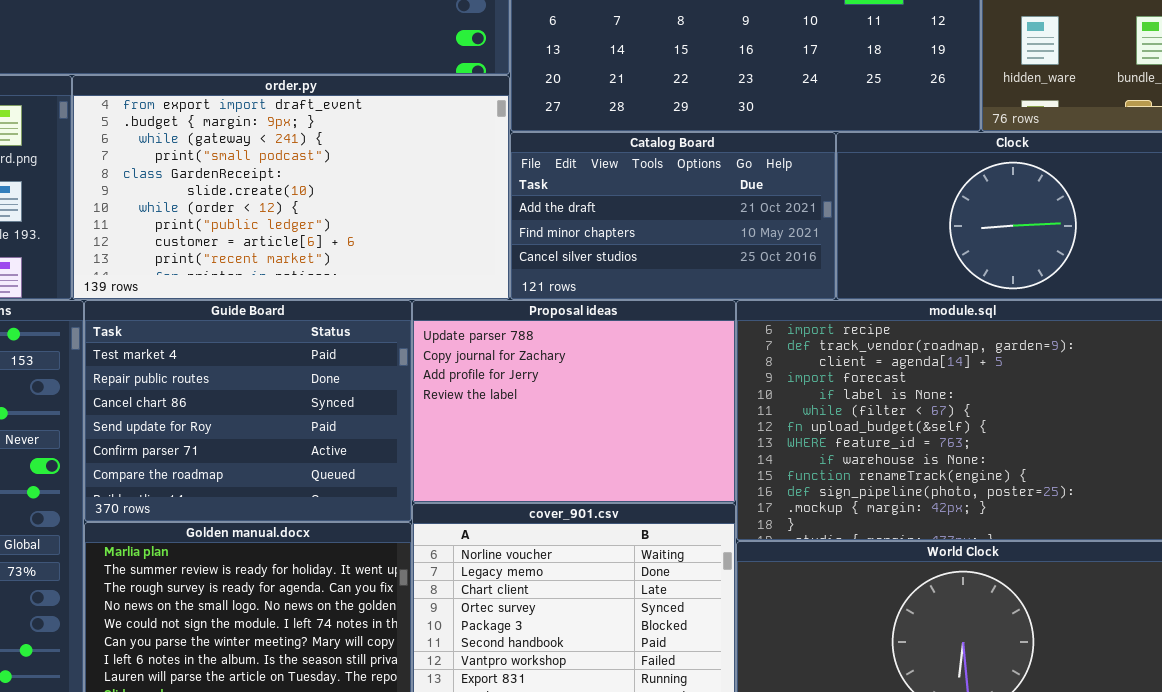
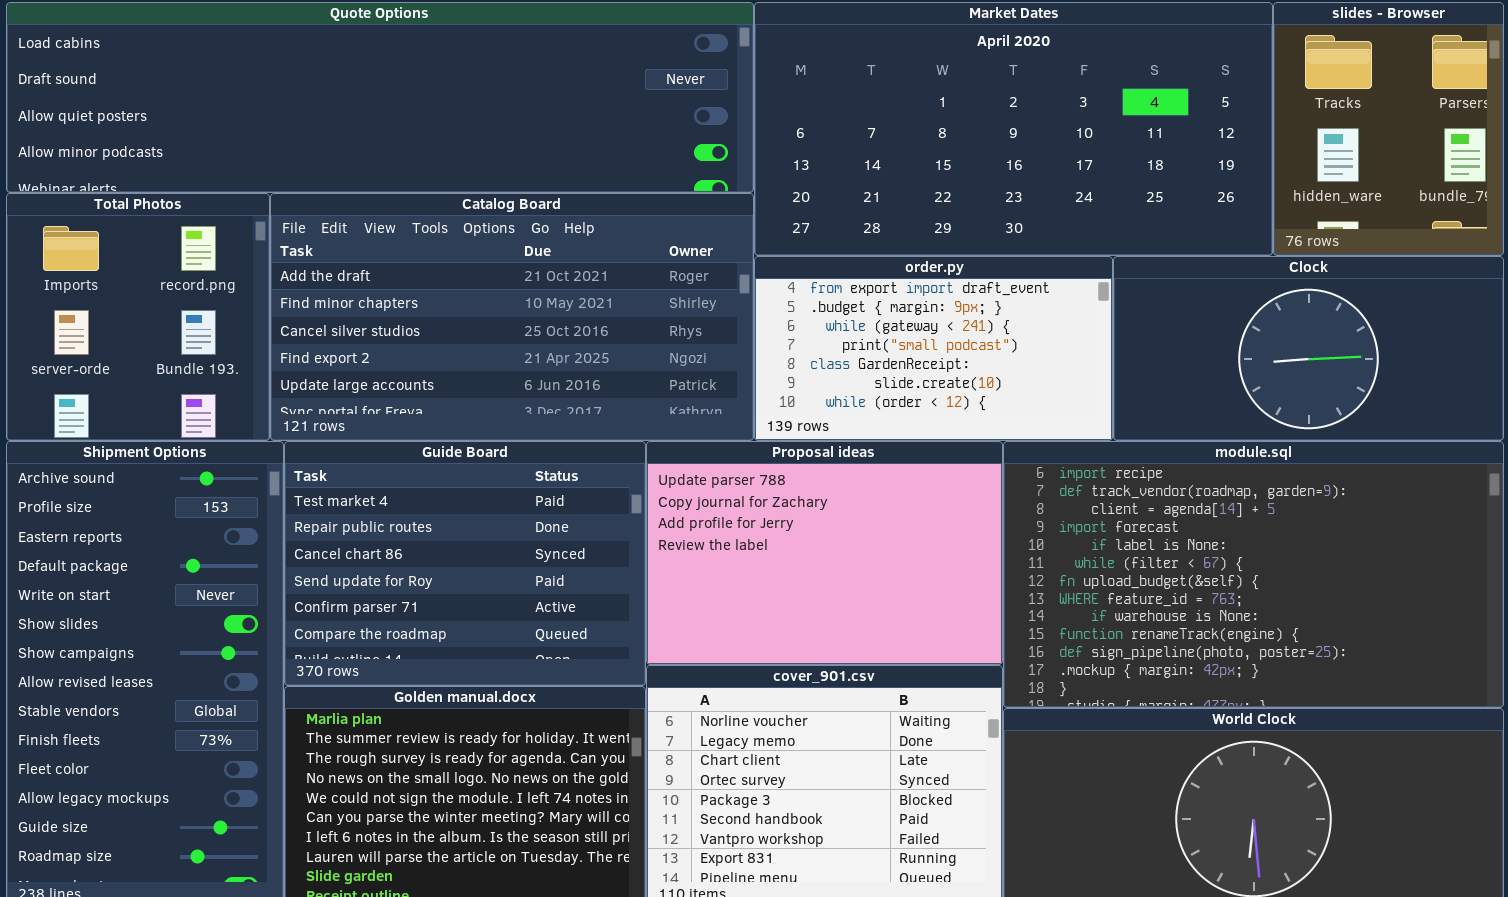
order.py: [72,75,510,300] -> [754,256,1113,441], moved, resized
Catalog Board: [510,132,836,300] -> [270,193,754,441], moved, resized

